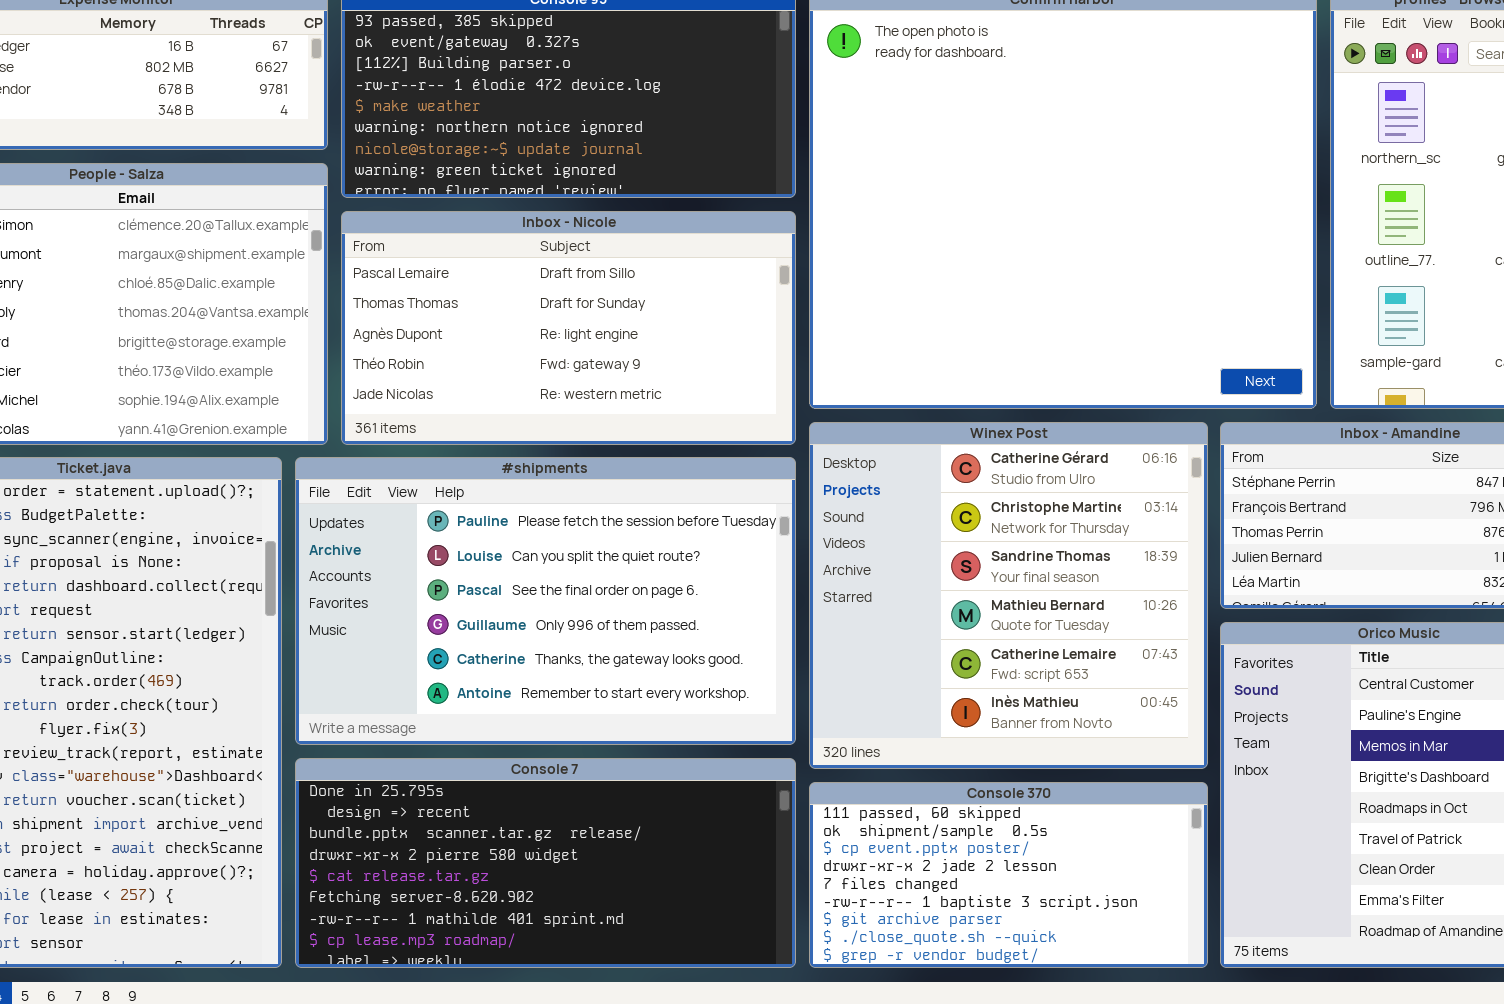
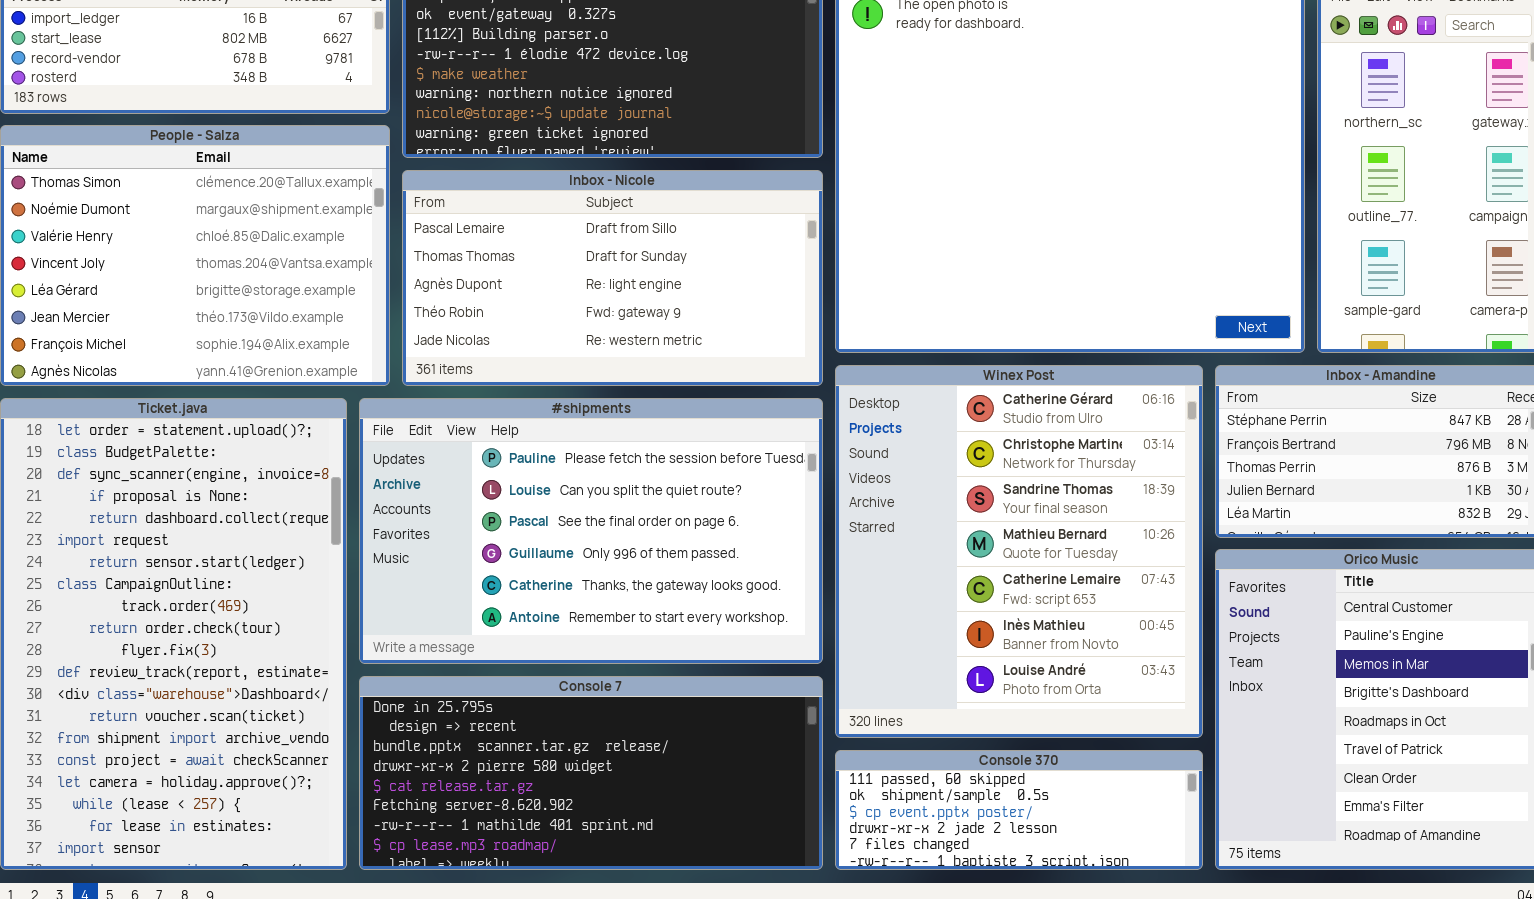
Winex Post: [809,422,1208,769] -> [835,365,1203,738], resized
Console 370: [809,782,1208,968] -> [835,750,1203,870], resized

